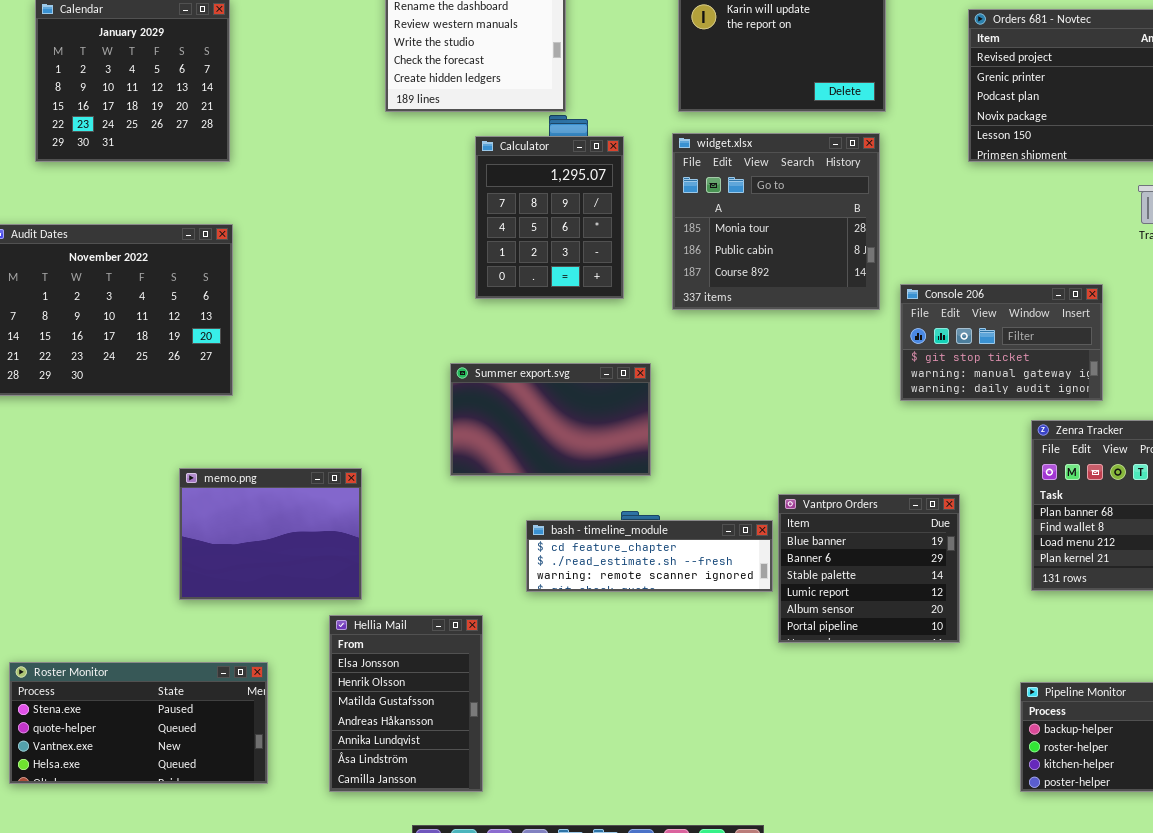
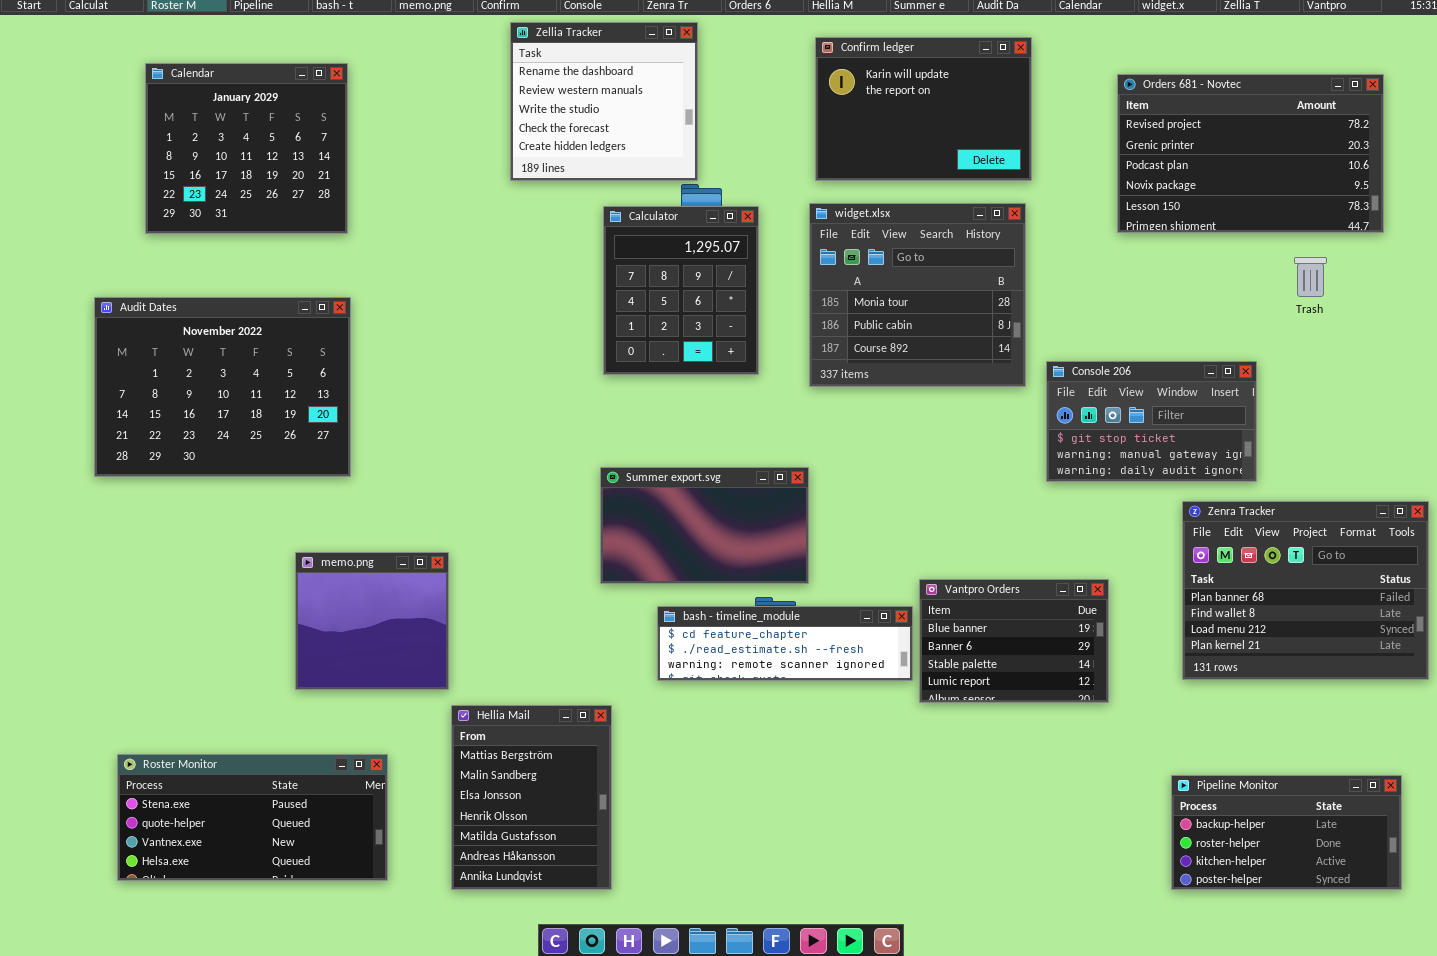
Summer export.svg: [450,363,651,476] -> [600,467,809,584], moved
memo.png: [179,468,362,600] -> [295,552,449,690], resized
Vantpro Orders: [778,494,960,643] -> [919,579,1109,703], resized
Hellia Mail: [329,615,483,792] -> [451,705,612,890], scrolled up 2 rows

